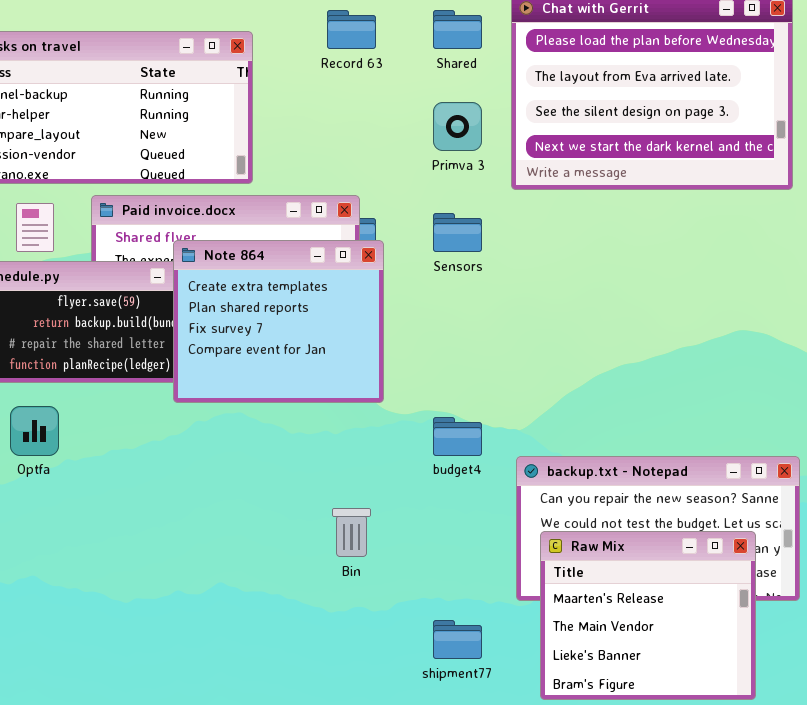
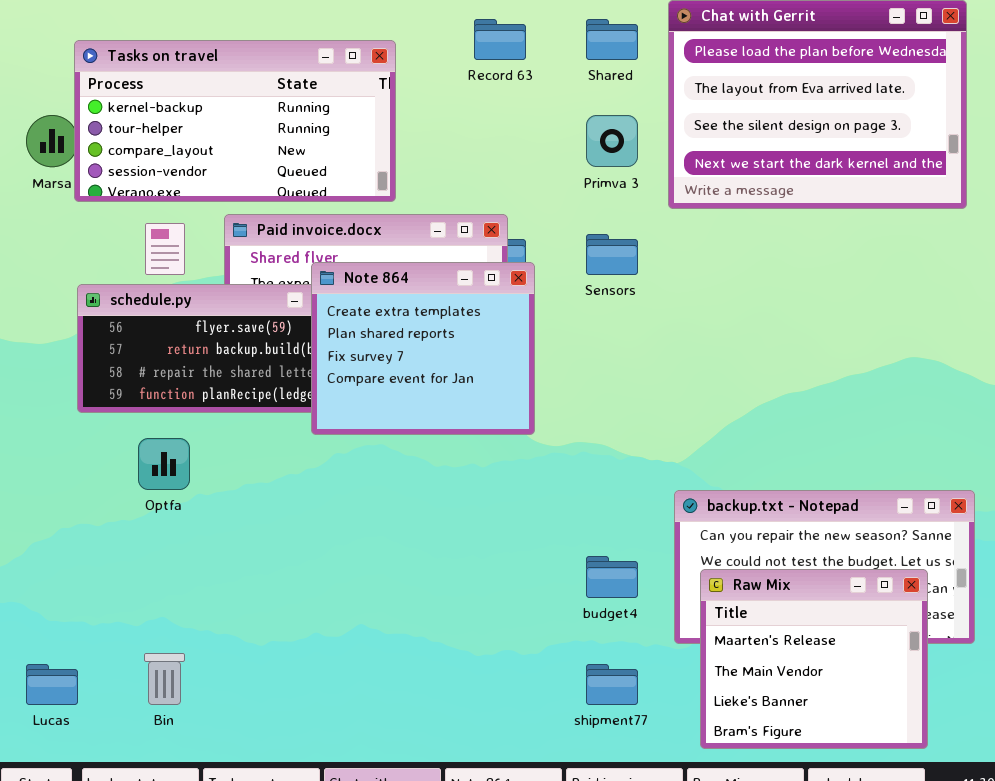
budget4: [433,417,482,456] -> [586,556,638,598], moved
Bin: [332,508,371,557] -> [144,653,185,705], moved

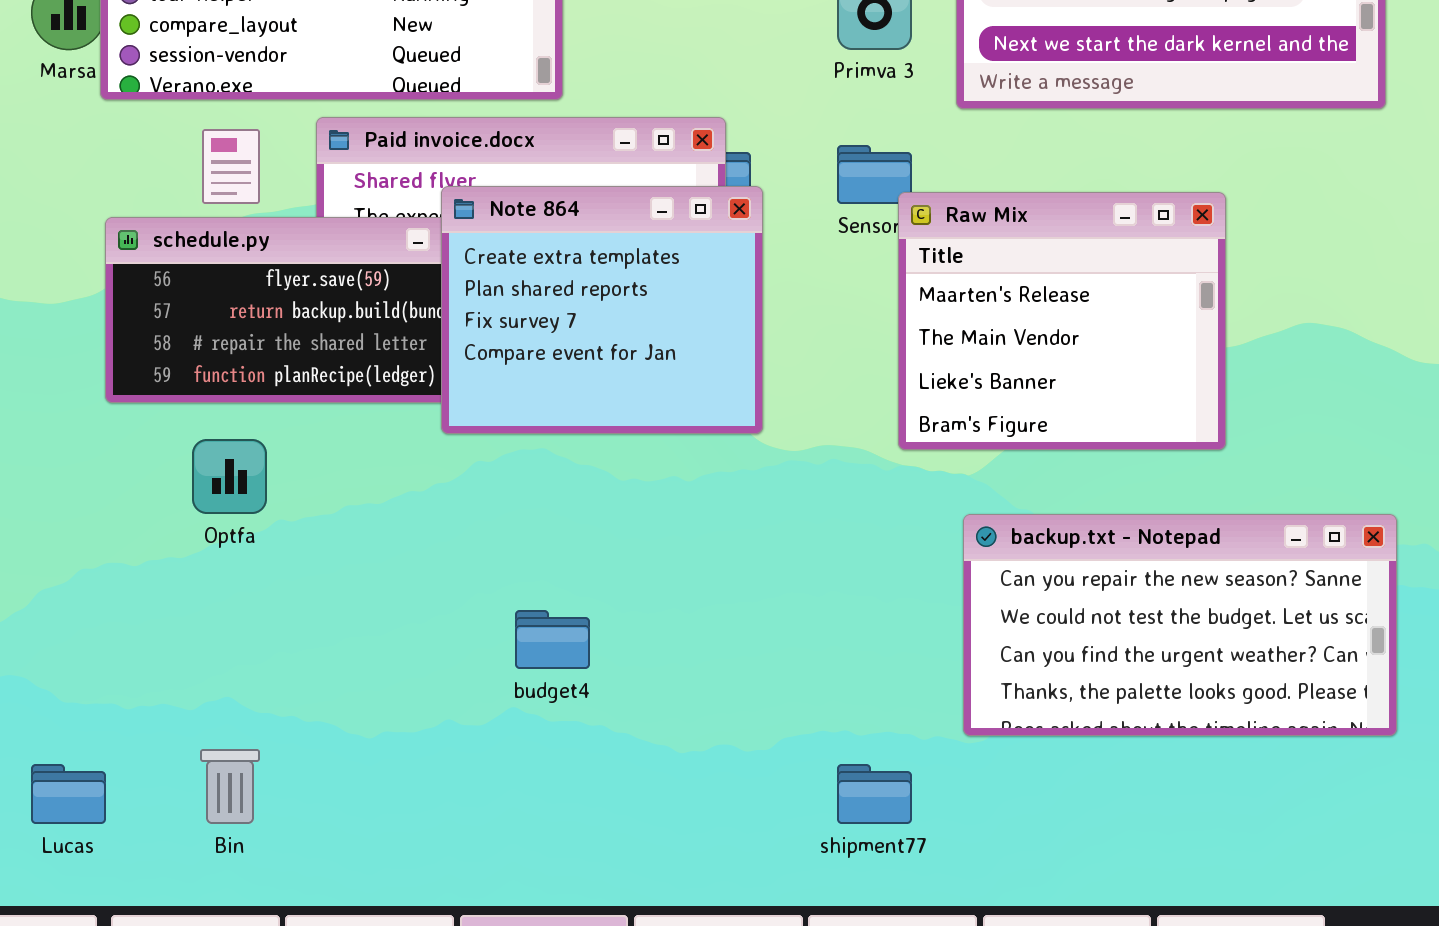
budget4: [586,556,638,598] -> [515,610,590,669], moved
Raw Mix: [700,569,928,749] -> [898,192,1226,450], moved

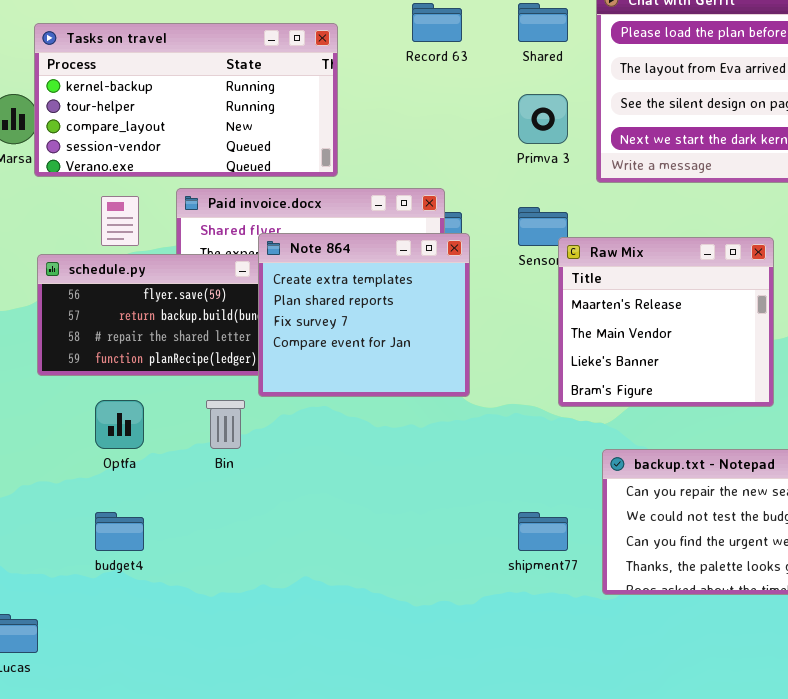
budget4: [515,610,590,669] -> [95,512,144,551], moved
Bin: [200,749,260,824] -> [206,400,245,449], moved
shipment77: [837,764,912,824] -> [518,512,568,551], moved

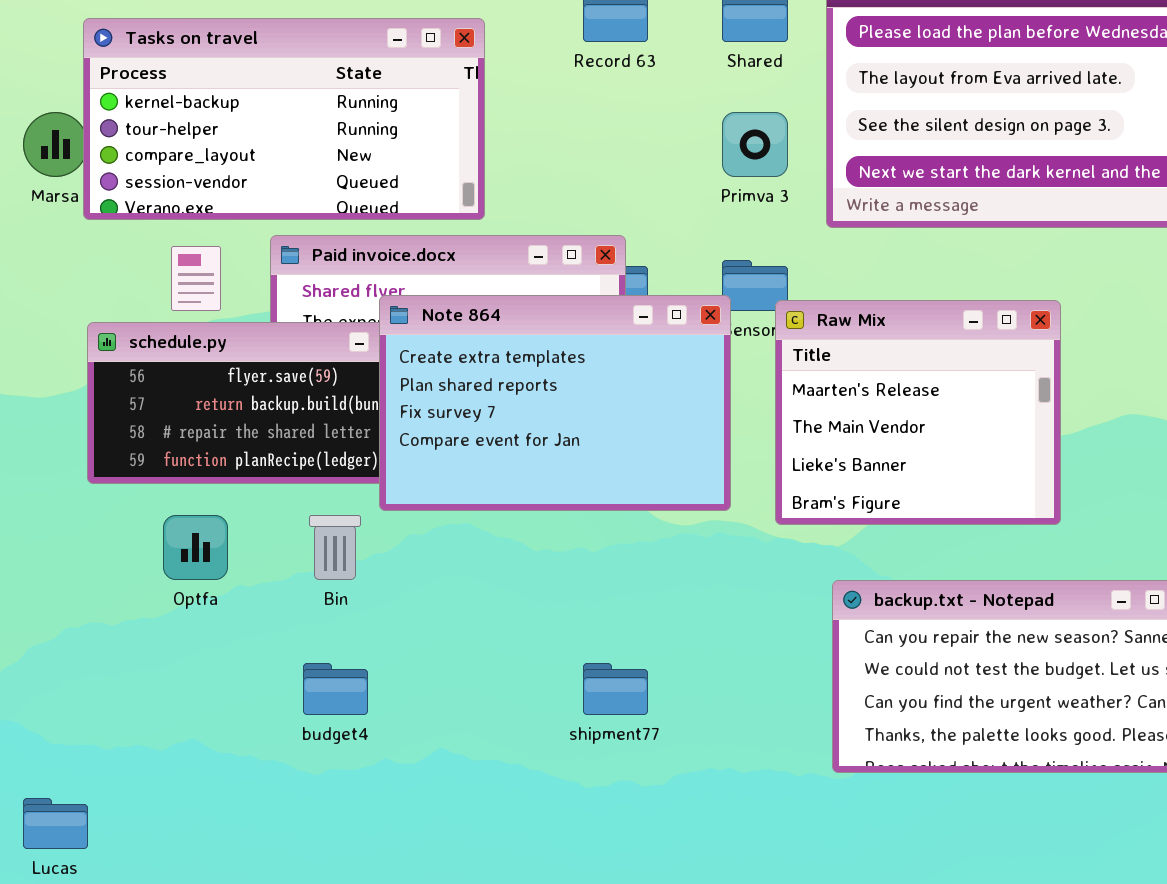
Note 864: [258,233,470,397] -> [379,295,731,511], resized
budget4: [95,512,144,551] -> [303,663,368,715], moved
shipment77: [518,512,568,551] -> [583,663,648,715], moved

